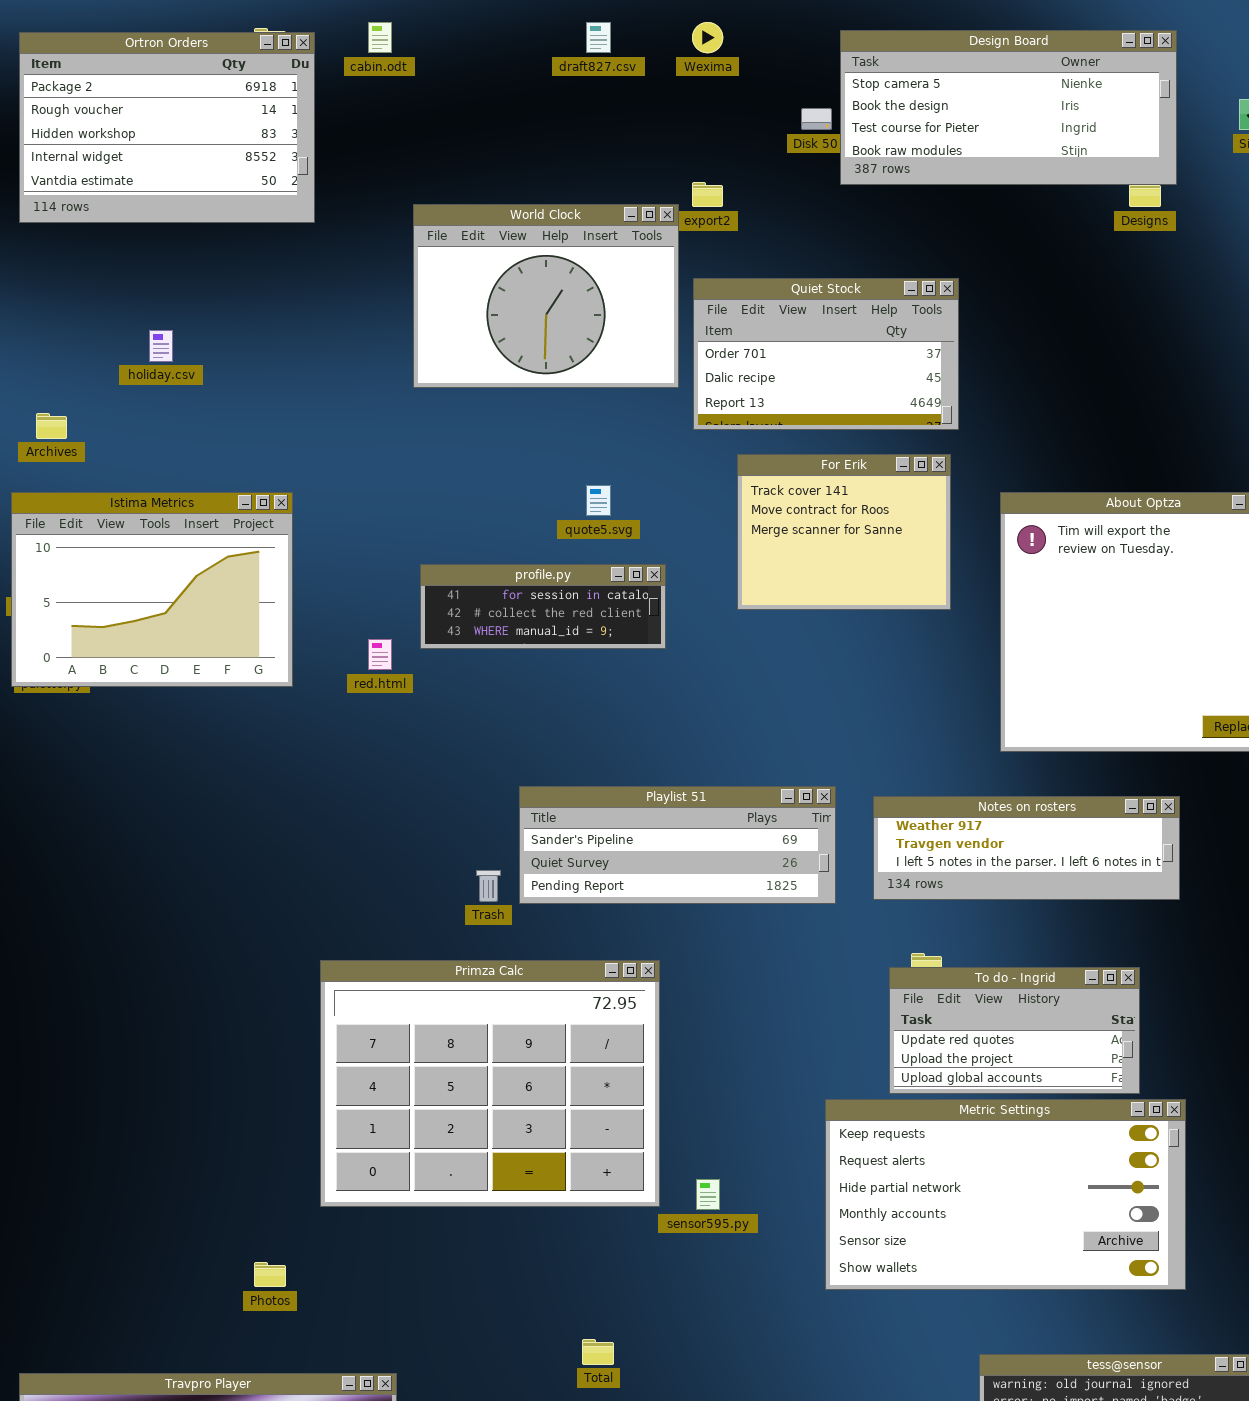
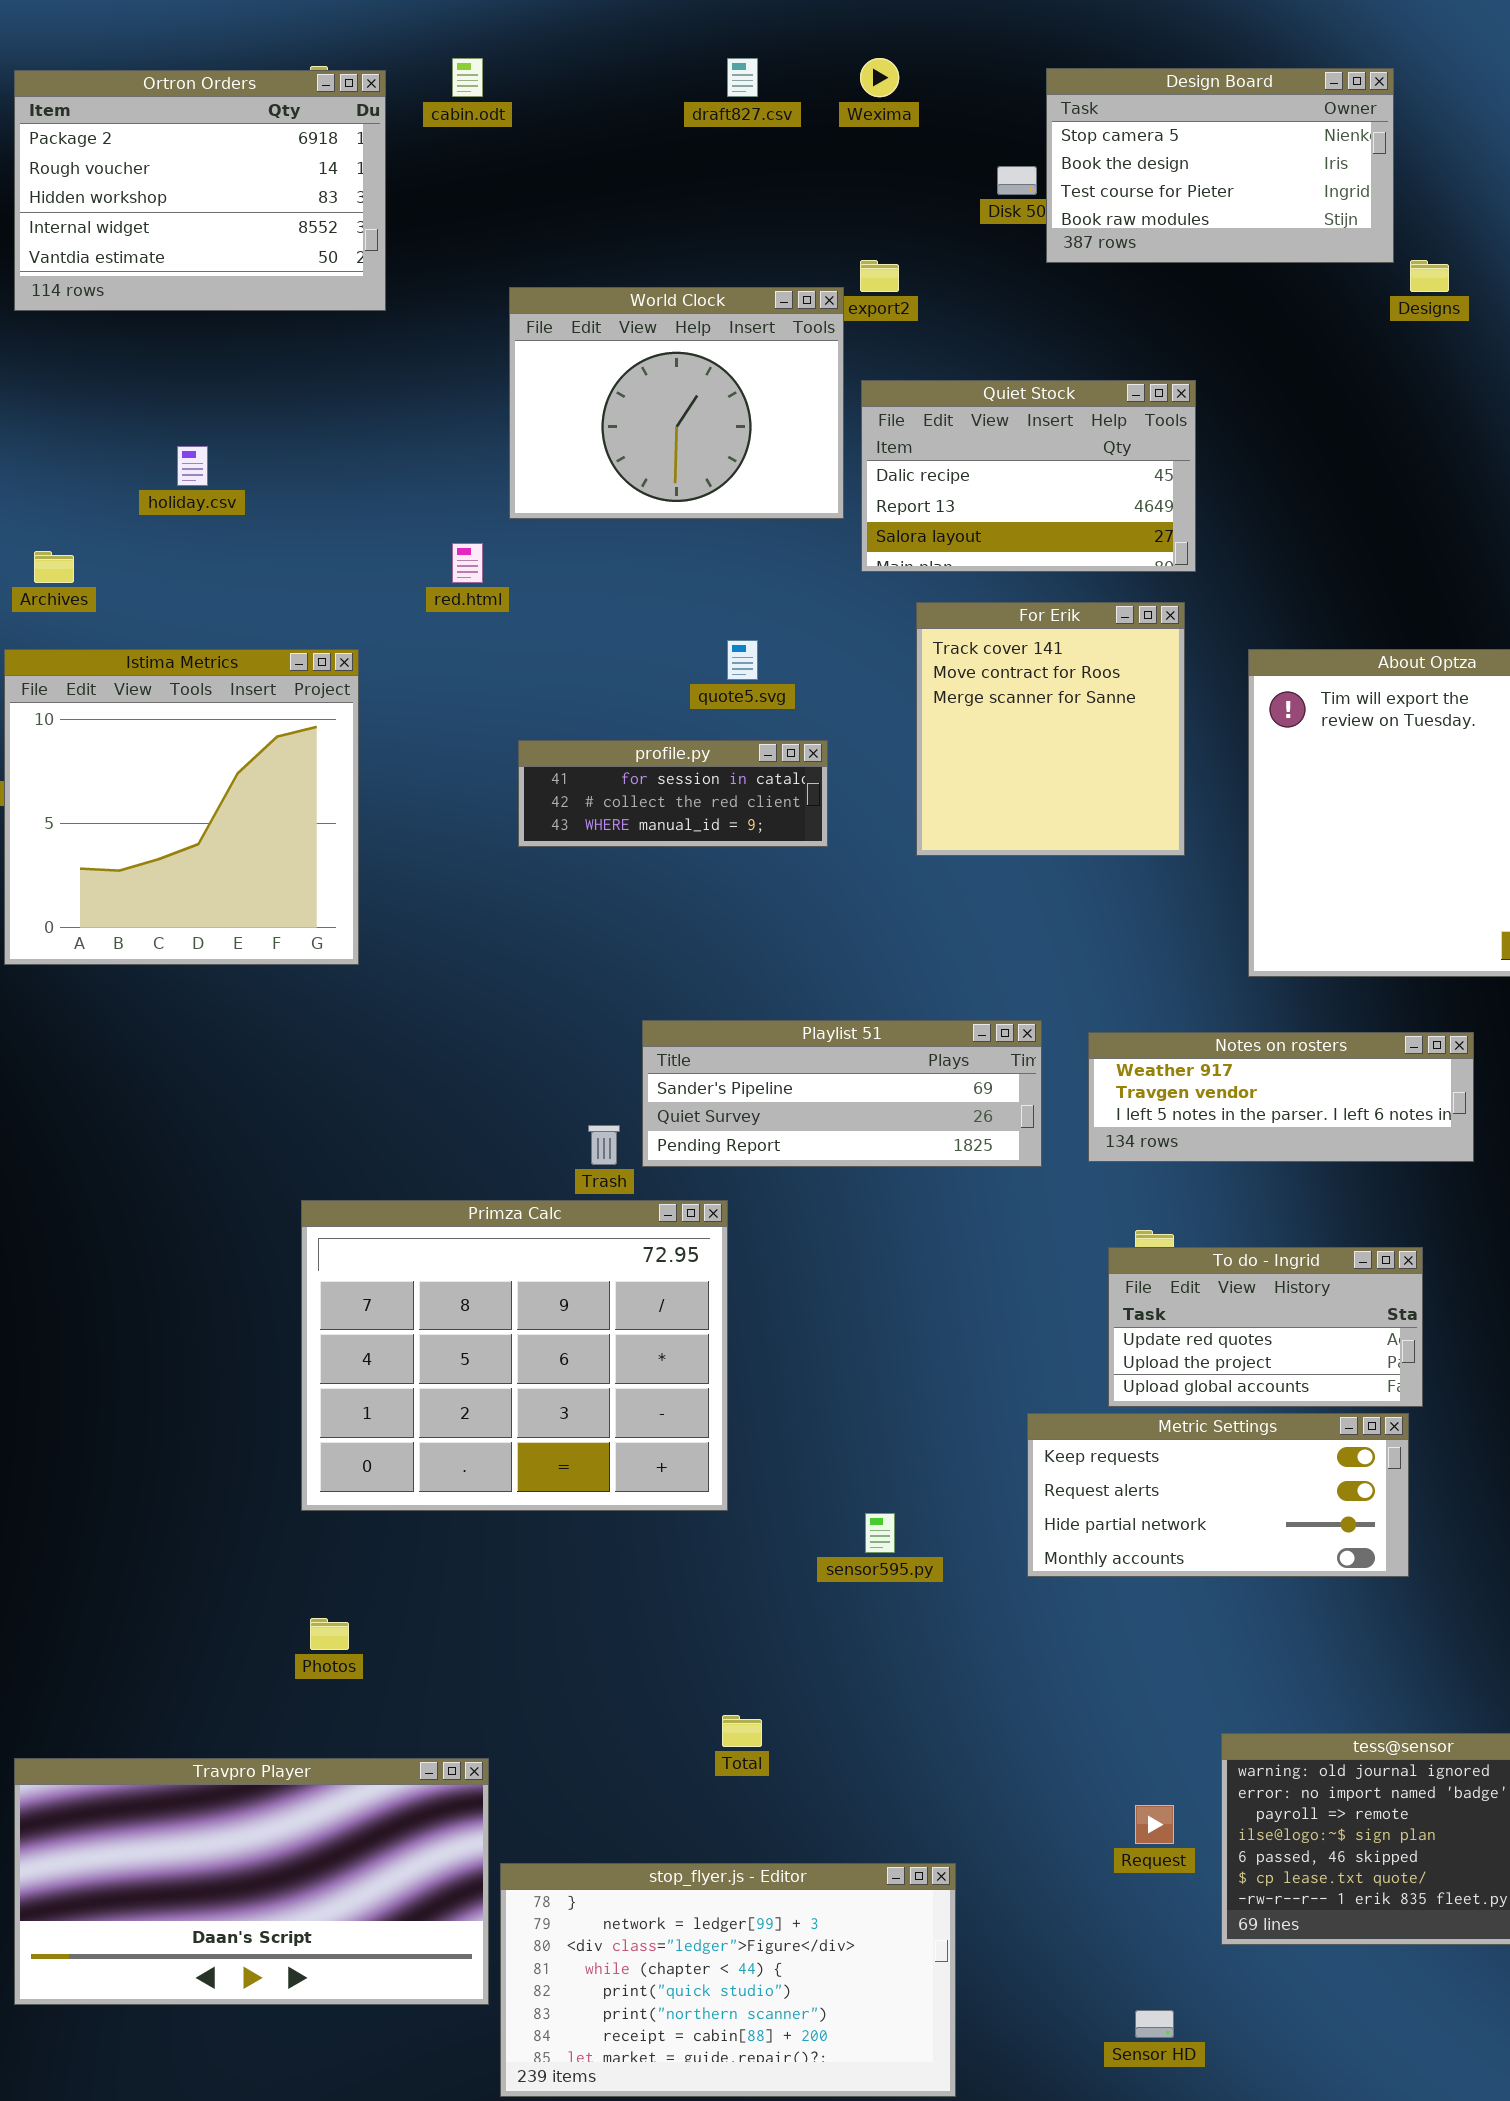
Design Board: [840,30,1177,185] -> [1046,68,1394,263], resized
Quiet Stock: [693,278,959,430] -> [861,380,1196,572], scrolled down 1 row
For Erik: [737,454,951,610] -> [916,602,1185,856], resized
Istima Metrics: [11,492,293,687] -> [4,649,359,965], resized
red.html: [368,639,392,670] -> [452,543,483,583], moved
Primza Calc: [320,960,660,1207] -> [301,1200,728,1511], moved
Metric Settings: [825,1099,1186,1290] -> [1027,1413,1409,1577], resized

